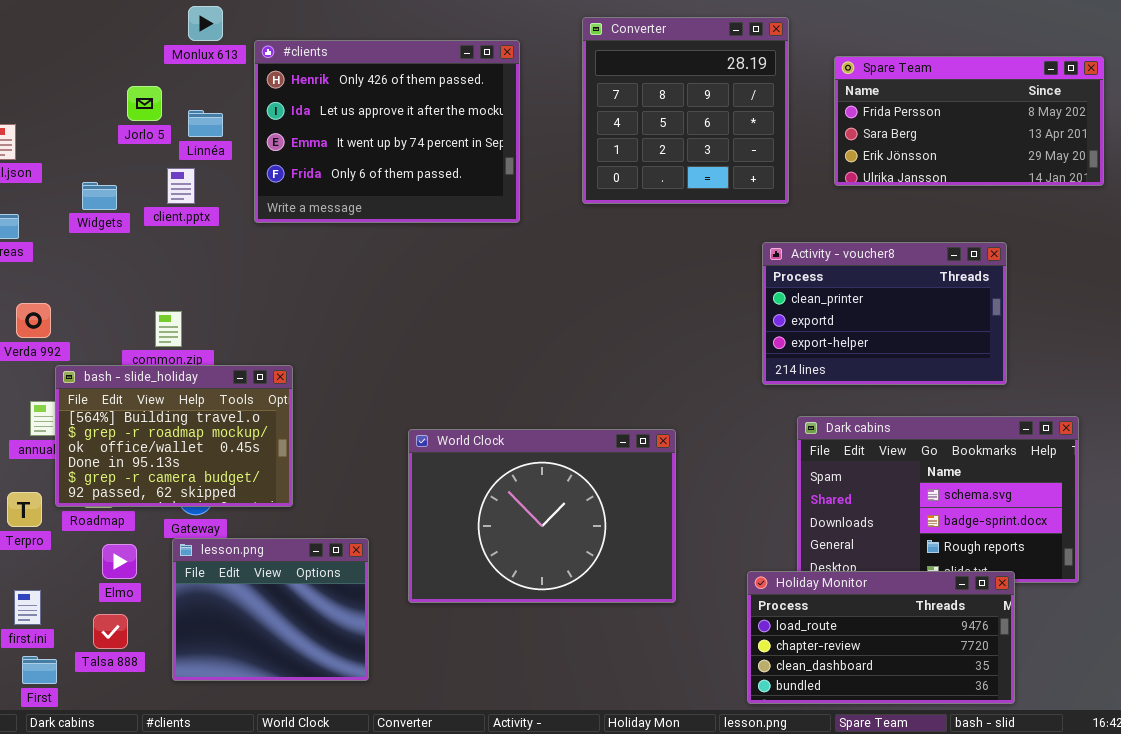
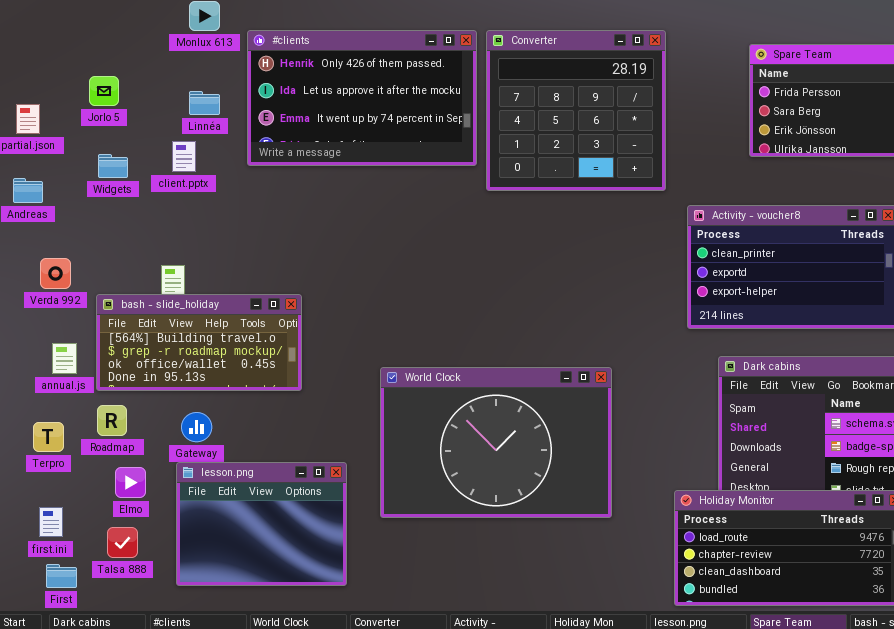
Converter: [582,17,789,204] -> [486,30,666,191], moved
#clients: [254,40,520,223] -> [247,30,477,166], resized
Jorlo 5: [127,86,162,121] -> [89,76,119,106], moved
bash - slide_holiday: [55,365,293,507] -> [96,294,302,391], moved, resized

